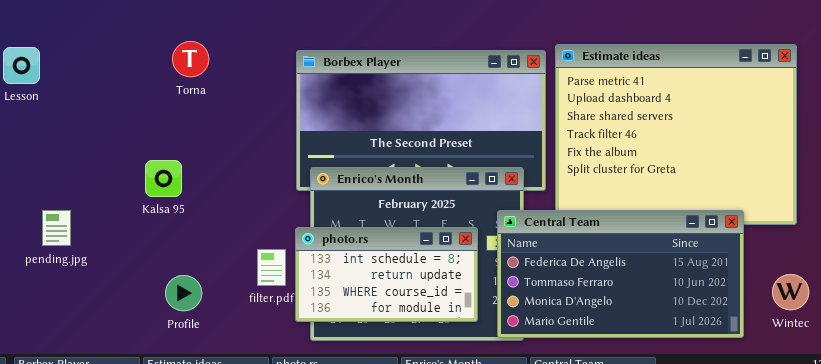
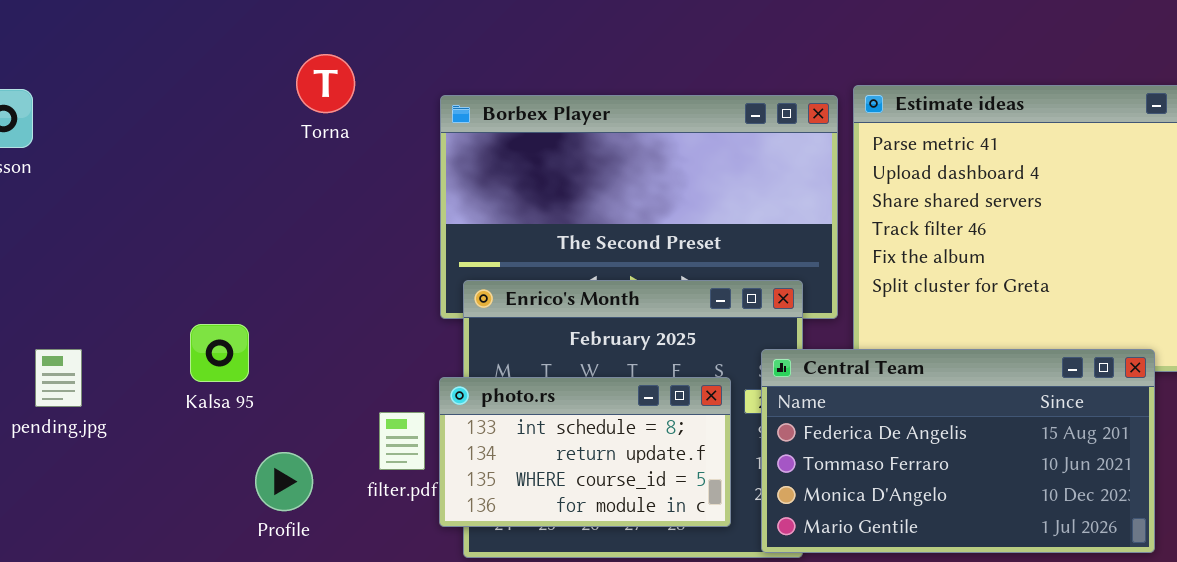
Torna: [172,41,209,77] -> [296,54,355,113], moved
Kalsa 95: [145,160,182,197] -> [190,324,249,382], moved
Profile: [165,275,202,311] -> [255,452,313,511], moved

